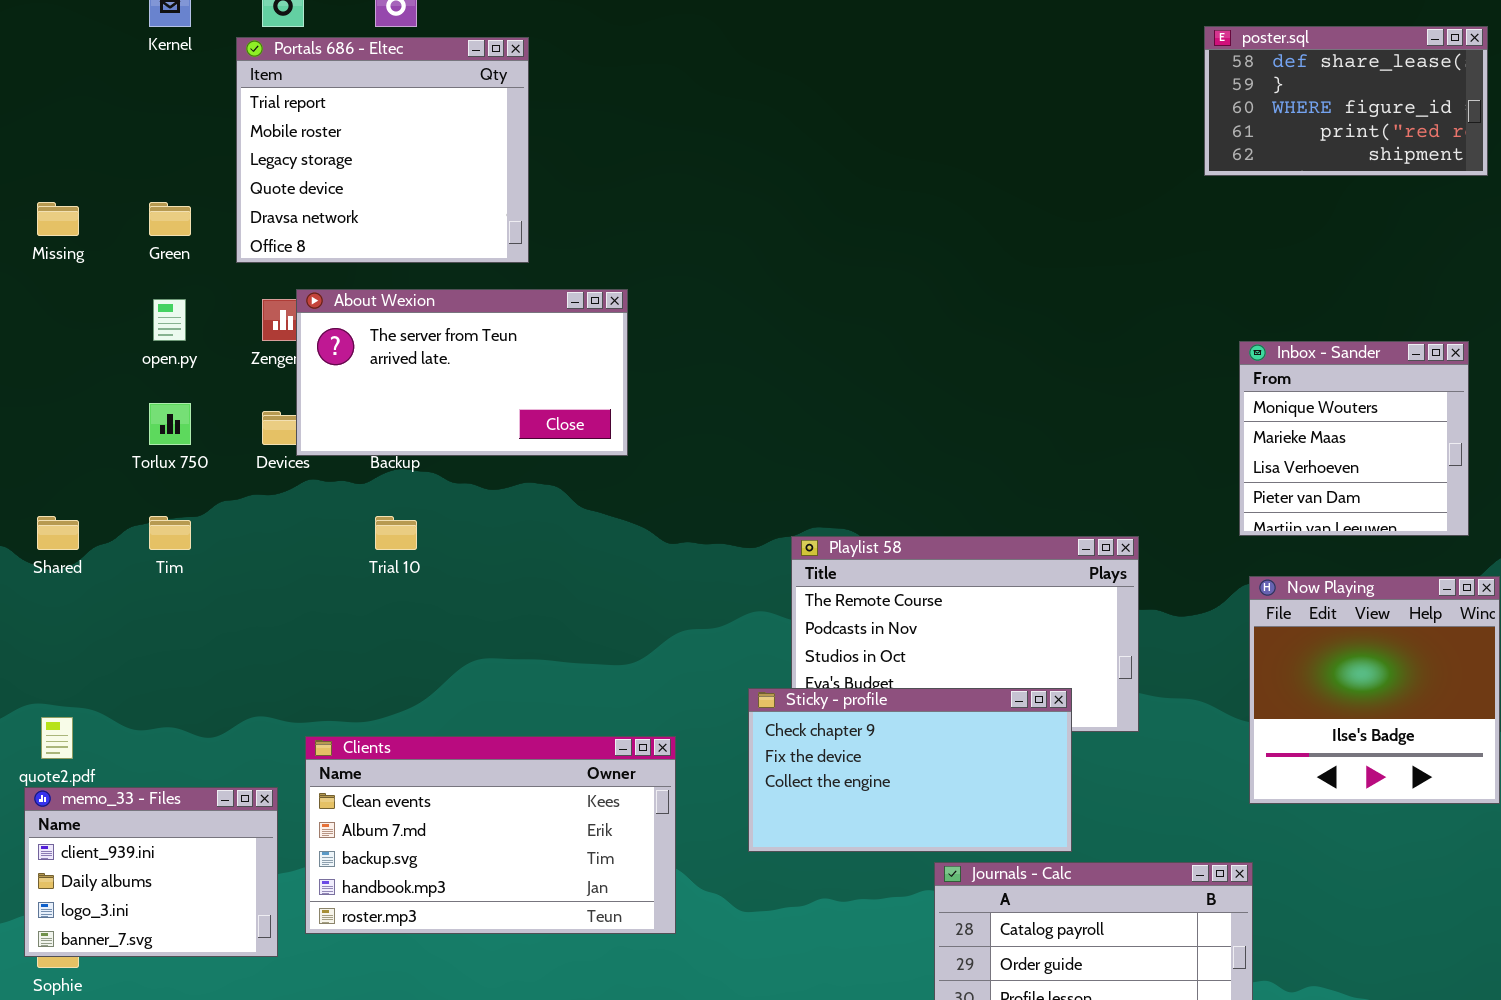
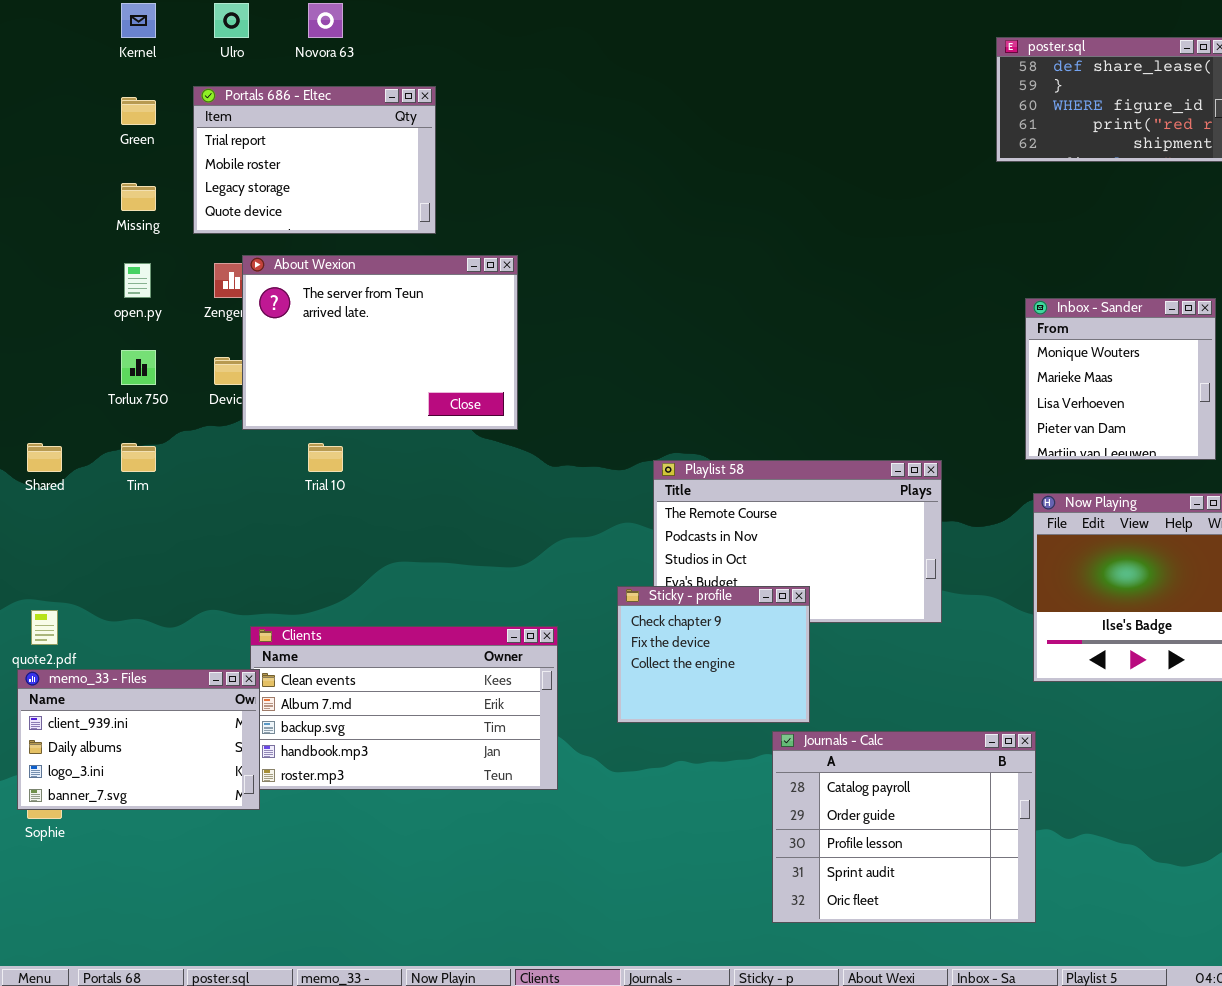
Portals 686 - Eltec: [236,37,529,263] -> [193,86,436,234], resized
Missing: [37,202,79,236] -> [121,183,156,211], moved
Green: [149,202,191,236] -> [121,97,156,125], moved
About Wexion: [296,289,628,456] -> [242,255,518,430], resized
Sticky - profile: [748,688,1072,852] -> [617,586,810,723], resized
memo_33 - Files: [24,787,278,957] -> [17,669,260,810], resized

